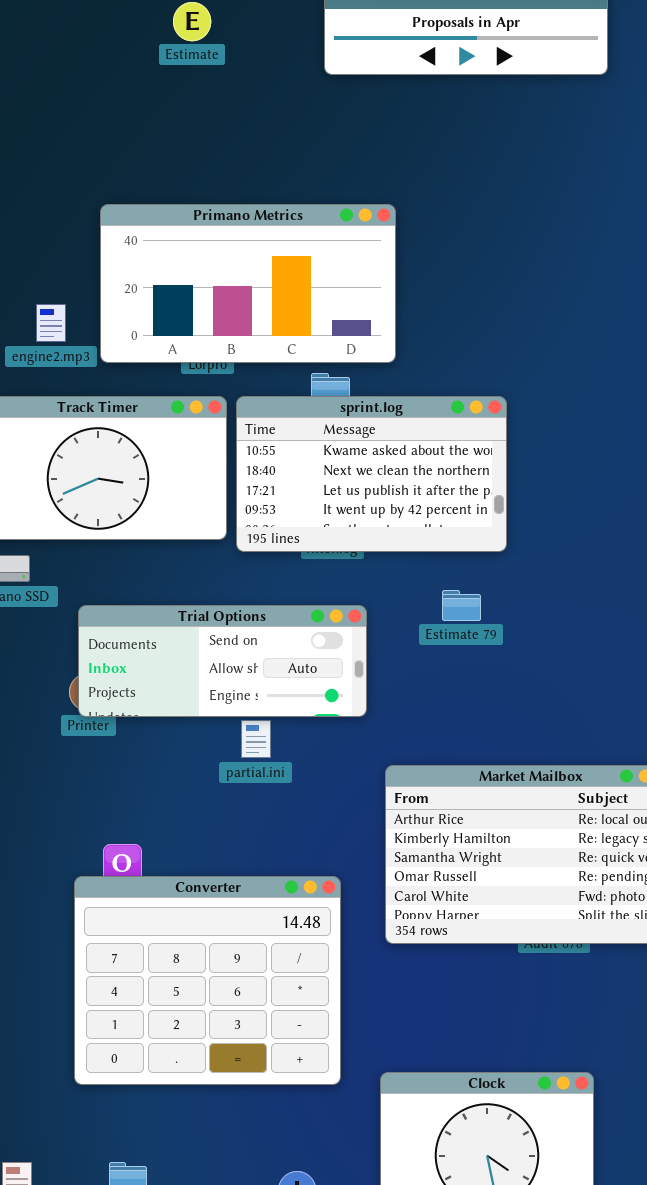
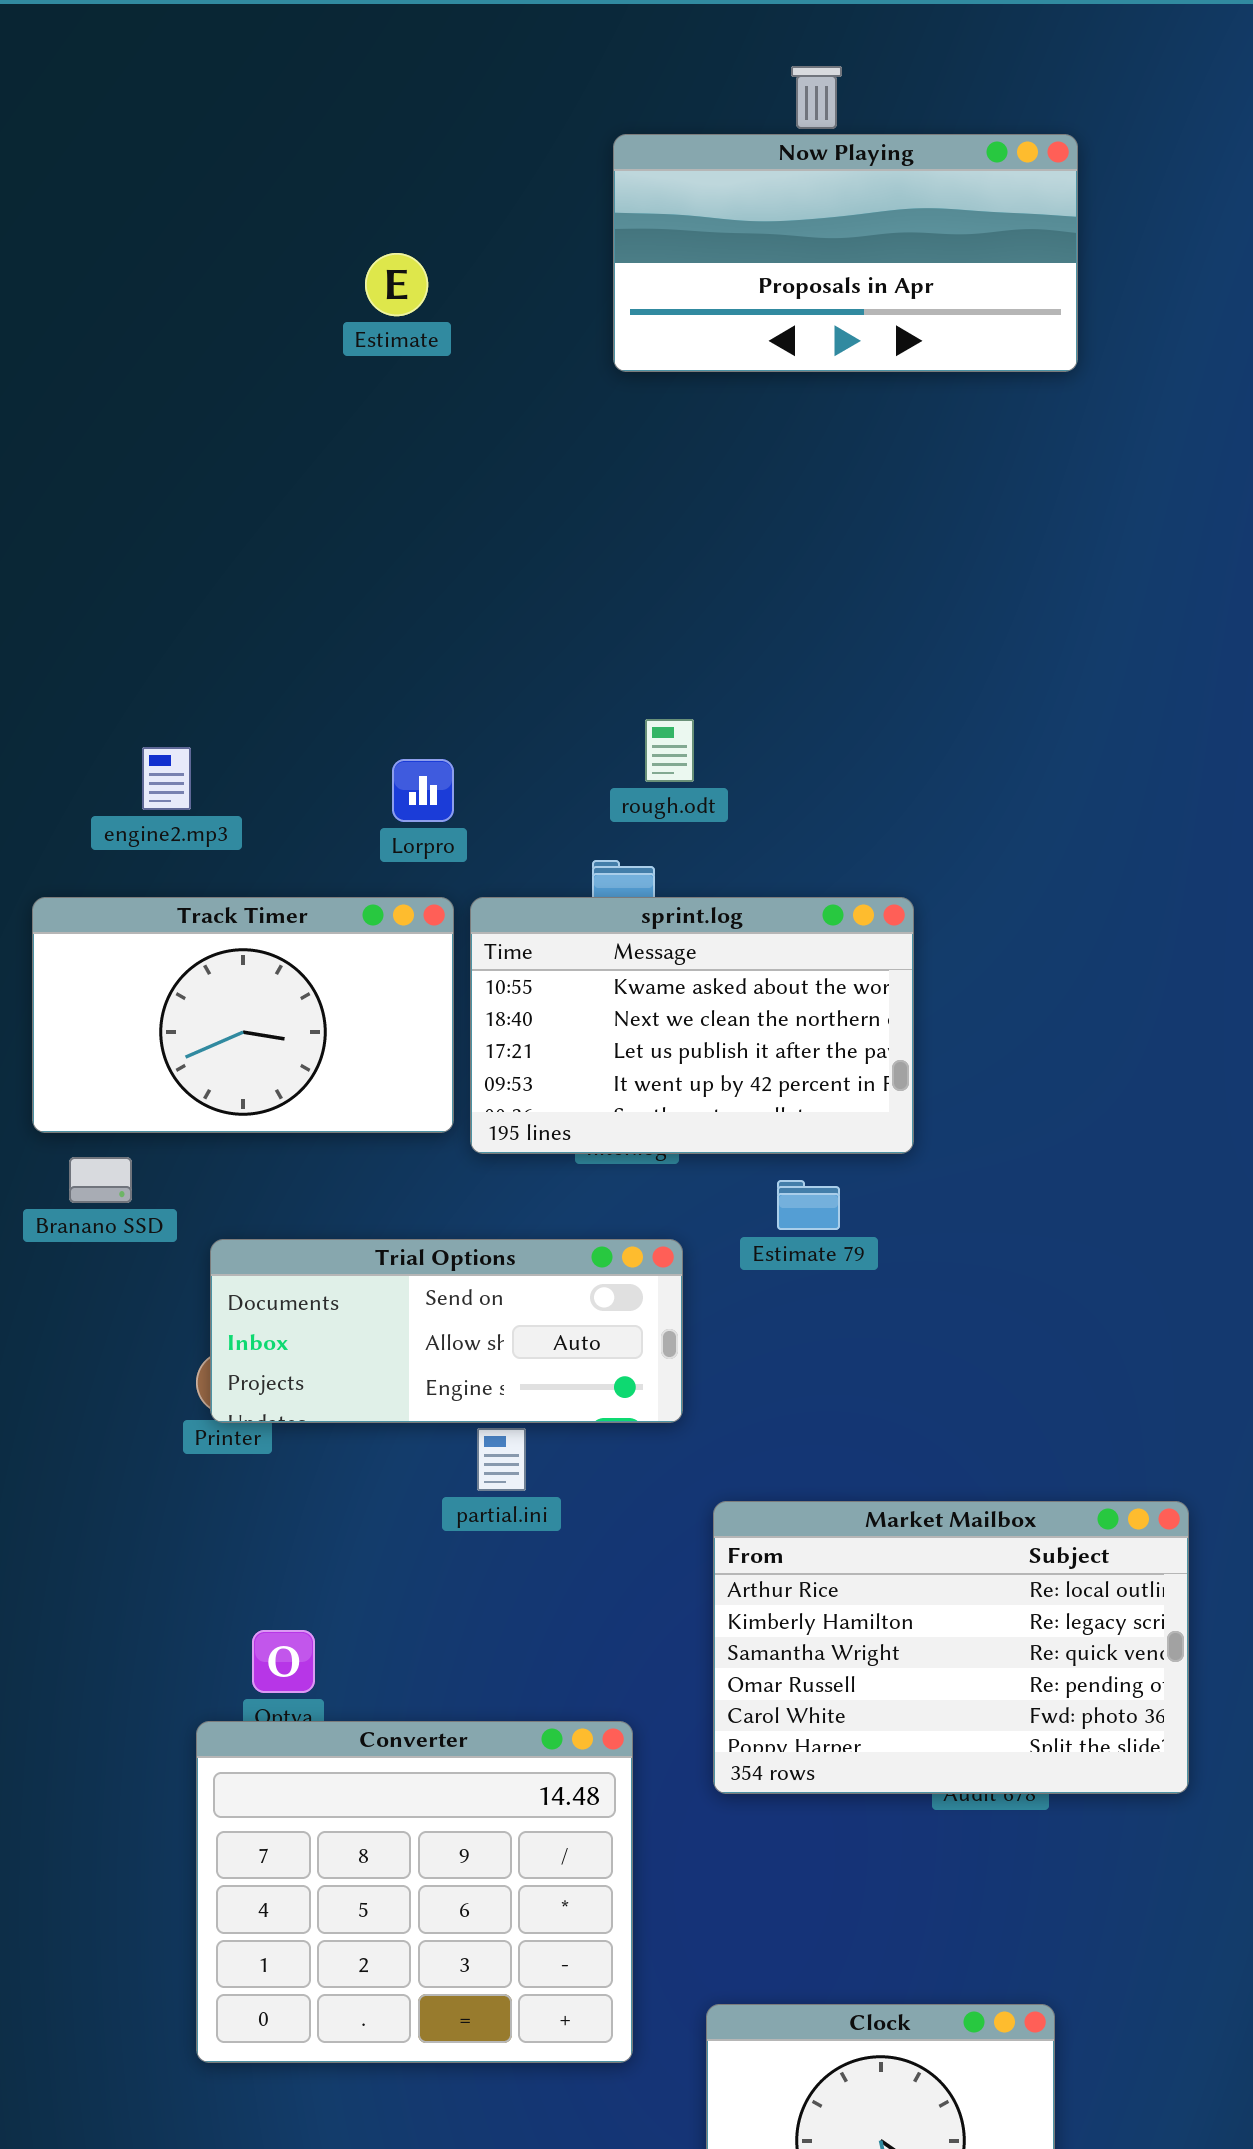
Primano Metrics: [100,204,396,363] -> none, closed
Estimate 79: [442,590,481,621] -> [777,1180,840,1230], moved
Converter: [74,876,341,1085] -> [196,1721,633,2063], moved

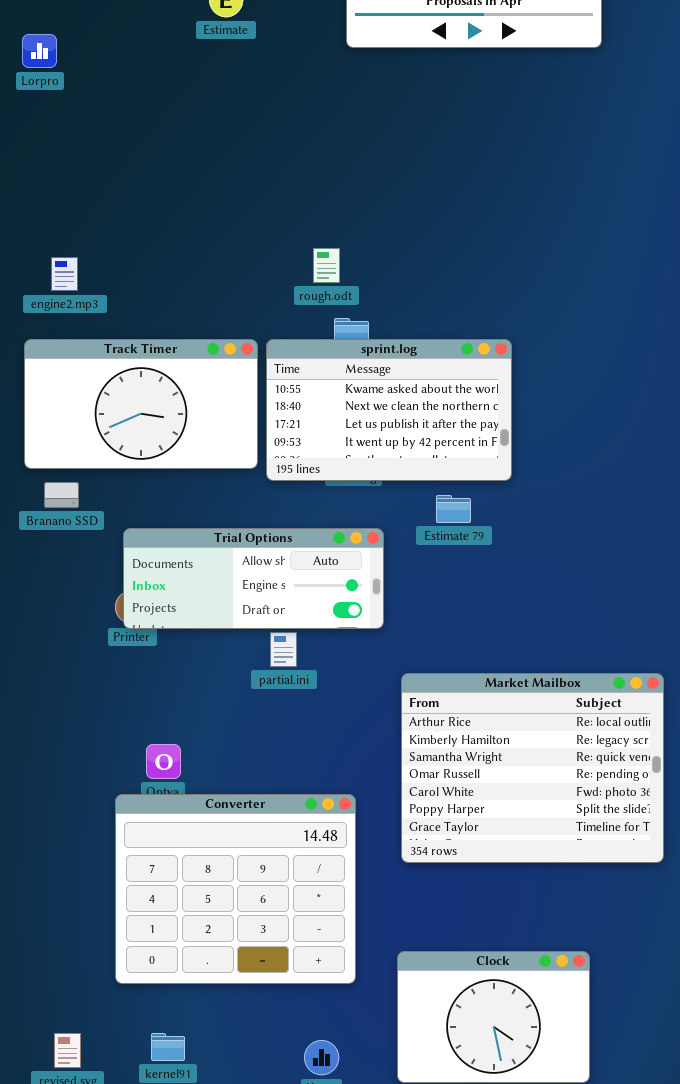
rough.odt: [645,719,694,782] -> [313,248,340,283], moved
engine2.mp3: [142,747,191,810] -> [51,257,78,291], moved
Lorpro: [392,759,454,822] -> [22,34,57,68], moved
Trial Options: [210,1239,683,1423] -> [123,528,384,629], scrolled down 1 row
Market Mailbox: [713,1501,1189,1794] -> [401,673,664,863], resized

